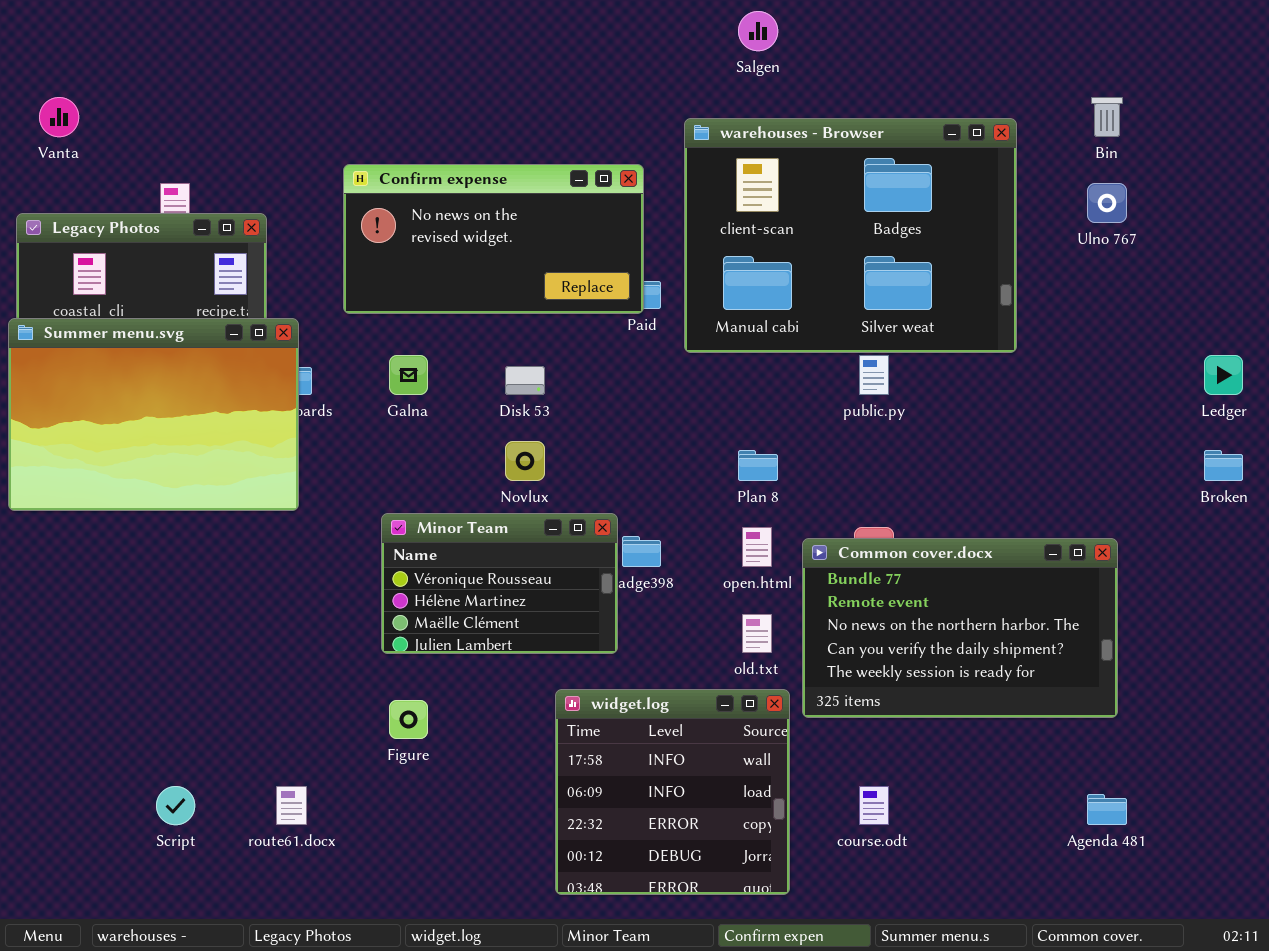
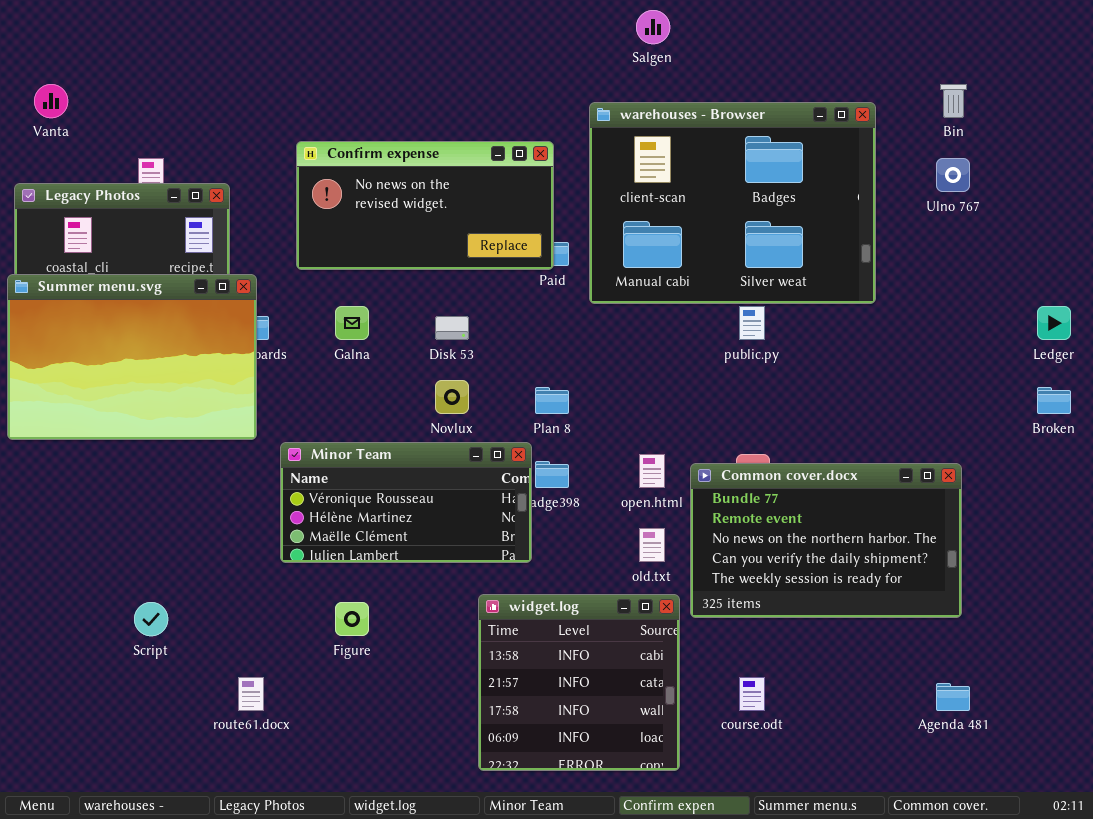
Plan 8: [738,450,778,481] -> [535,387,569,414], moved
Minor Team: [381,513,618,654] -> [280,442,532,563], resized
widget.log: [555,689,790,895] -> [478,594,680,771], scrolled up 2 rows
Script: [156,786,195,825] -> [134,602,168,636], moved

